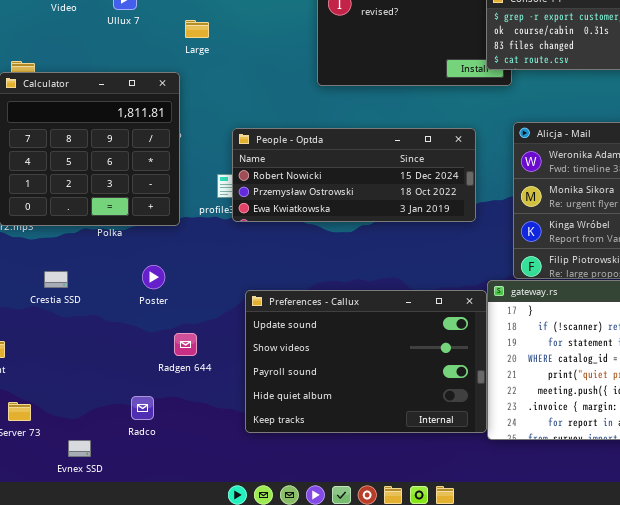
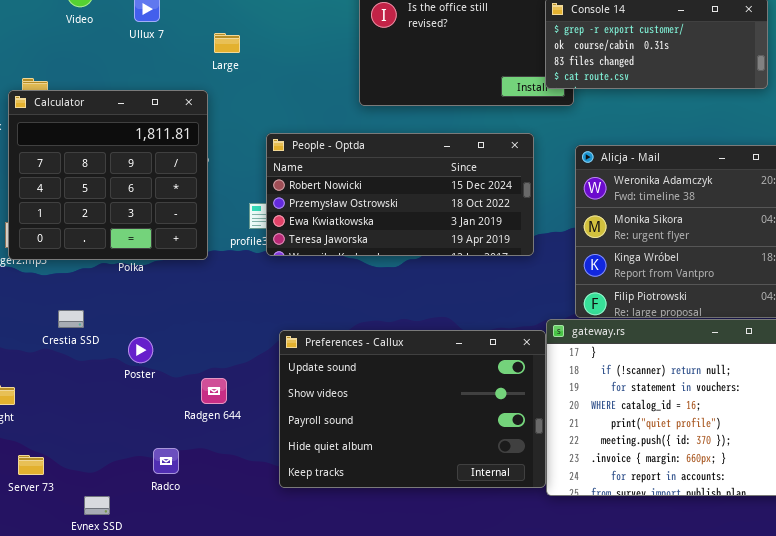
People - Optda: [232,128,476,222] -> [266,133,534,256], resized
Poster: [142,265,165,289] -> [128,337,153,363], moved

